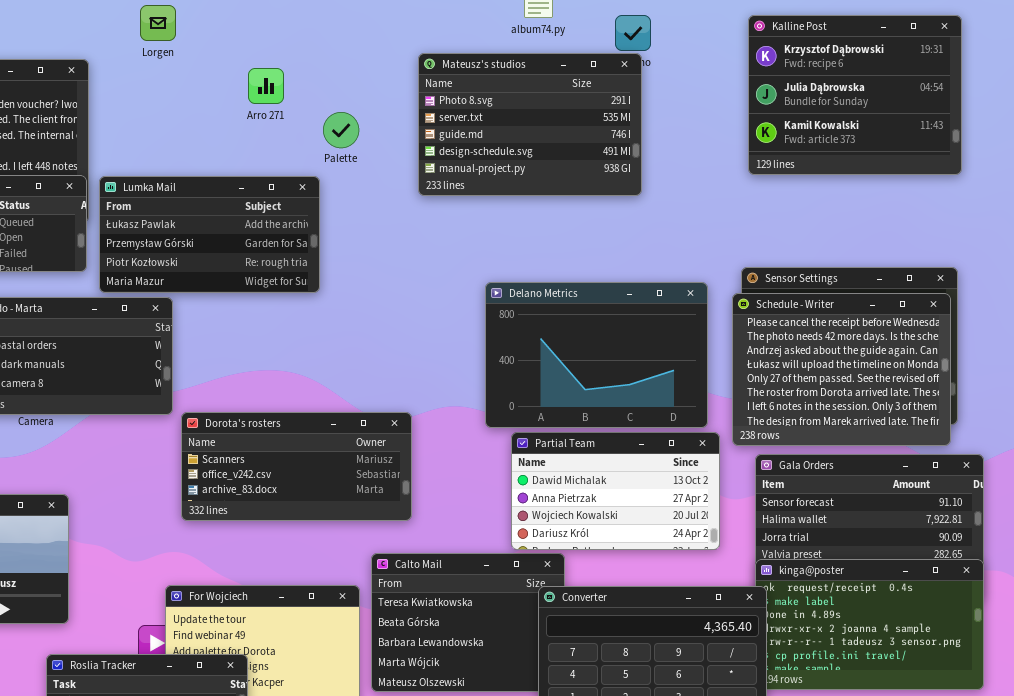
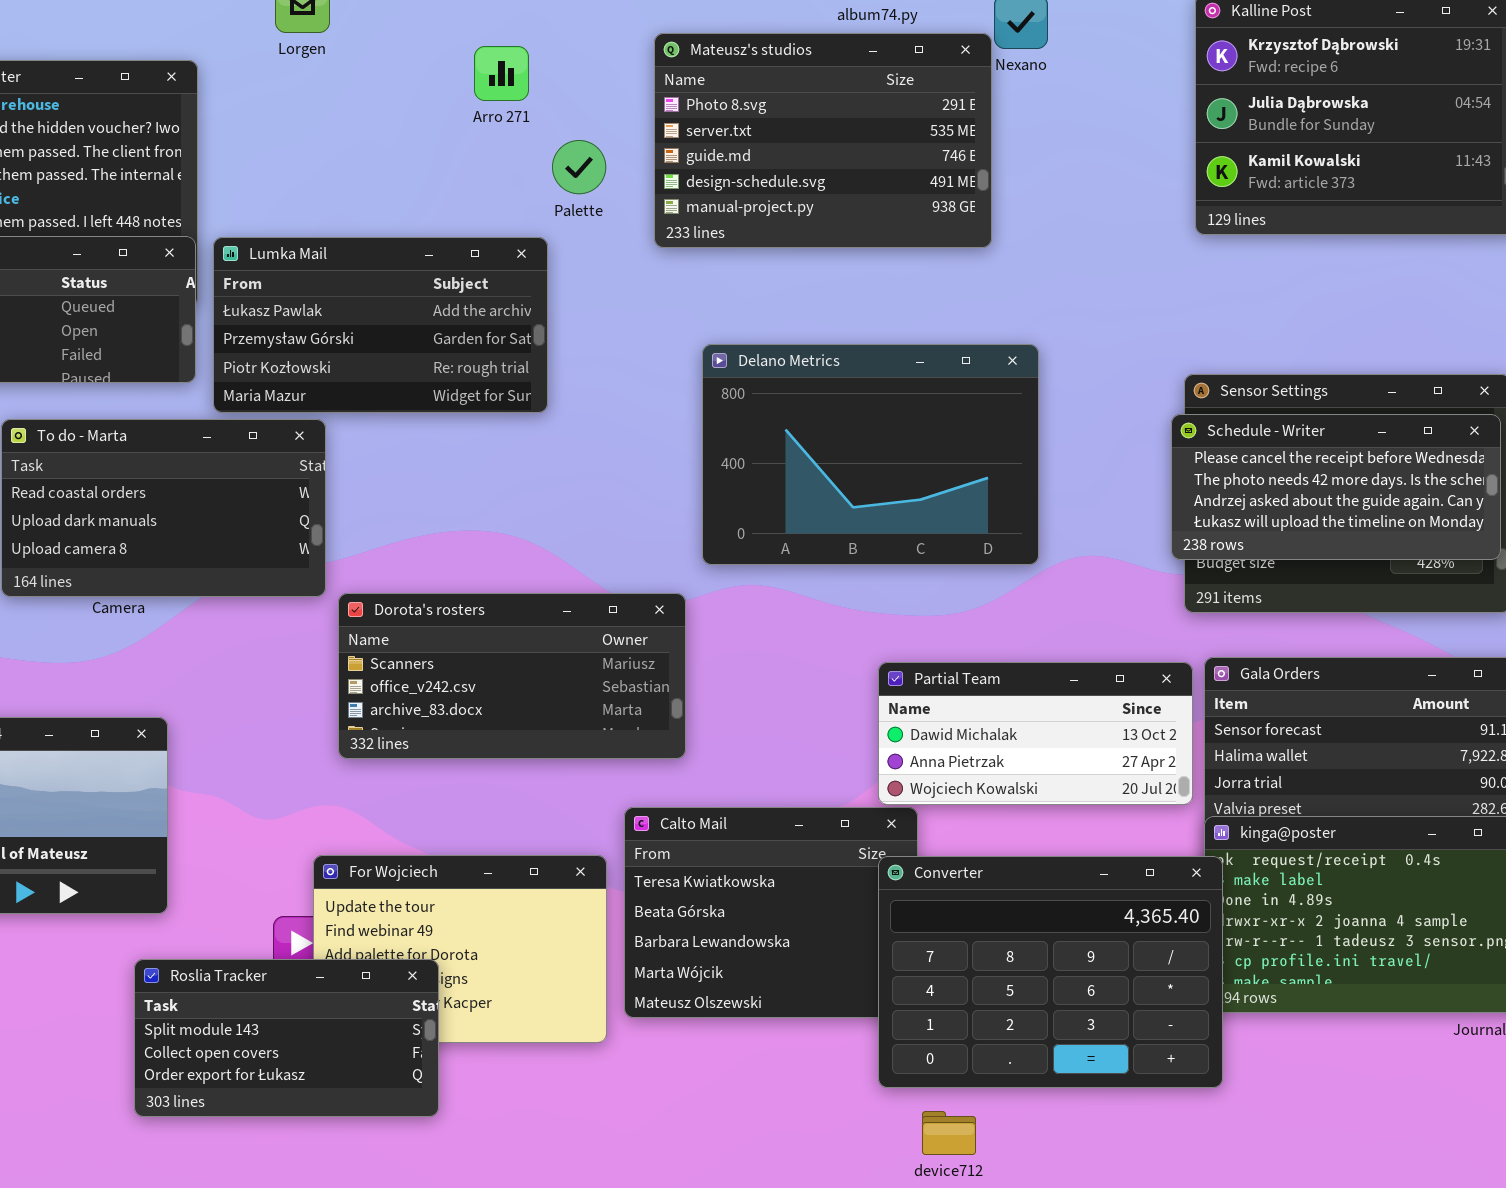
Mateusz's studios: [418,53,642,196] -> [654,33,992,248], moved
Arro 271: [248,68,284,104] -> [474,46,529,101], moved
Delano Metrics: [485,282,708,428] -> [702,344,1039,565], moved
Schedule - Writer: [732,293,951,446] -> [1171,414,1501,560], resized
Partial Team: [511,432,720,550] -> [878,662,1193,805], moved, resized

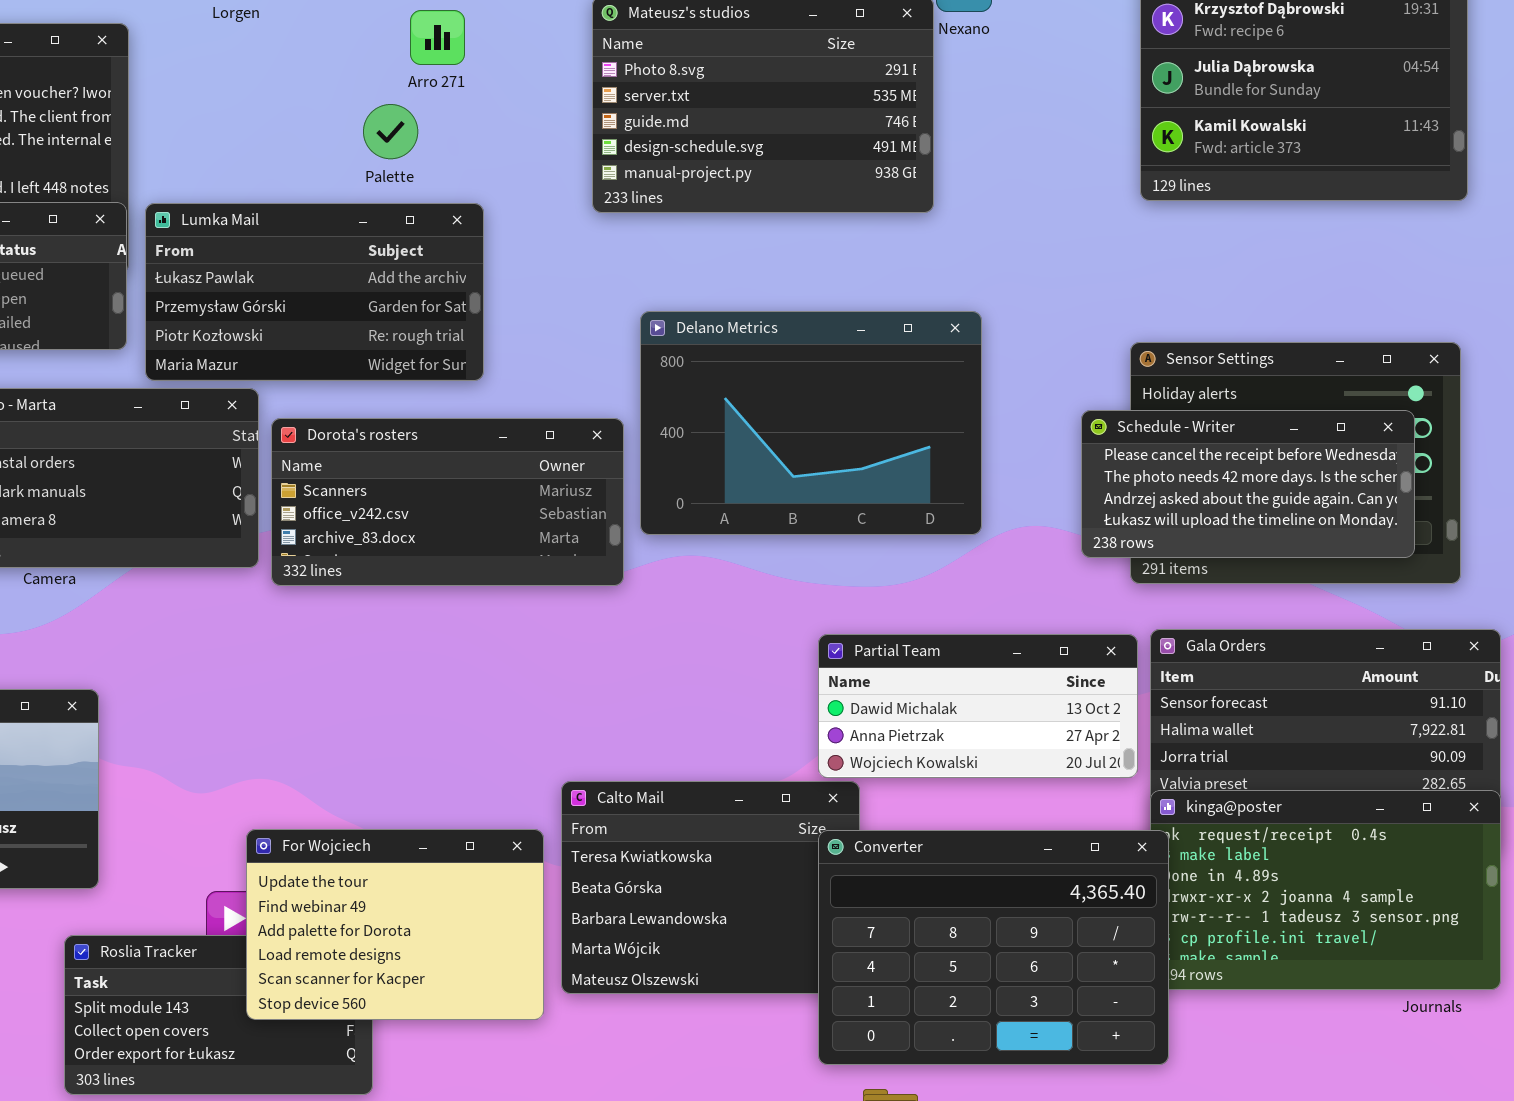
Palette: [552,140,606,194] -> [363,104,418,159], moved
Schedule - Writer: [1171,414,1501,560] -> [1081,410,1415,558], moved
Dorota's rosters: [338,593,686,759] -> [271,418,624,586], moved
For Wojciech: [313,855,607,1043] -> [246,829,544,1020], raised

